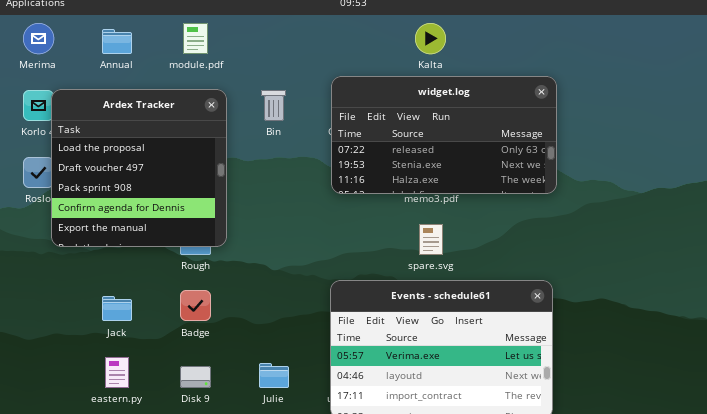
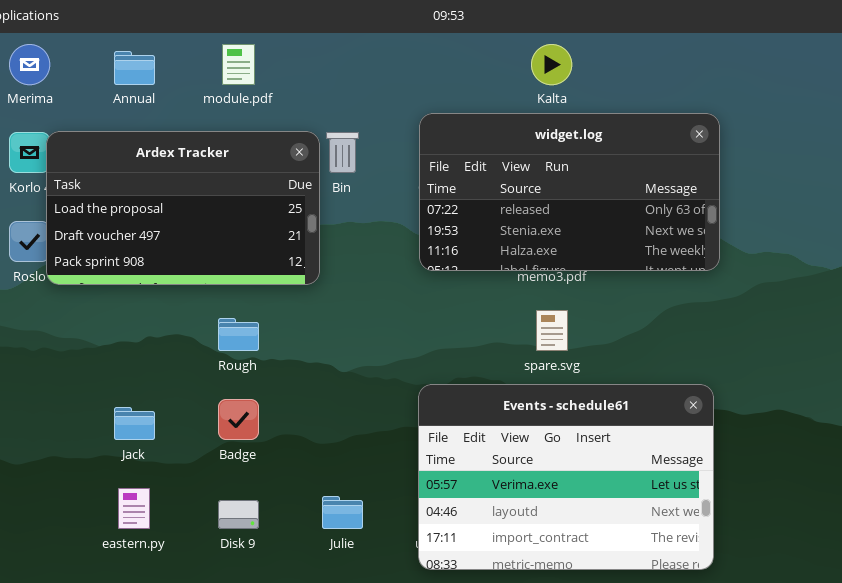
Ardex Tracker: [51,89,227,247] -> [46,131,320,285], resized

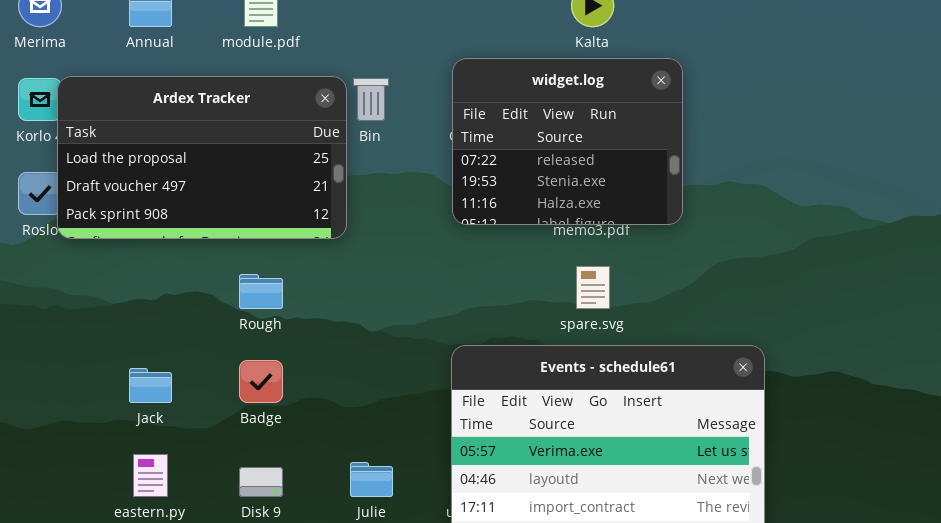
widget.log: [419,113,720,271] -> [452,58,683,225], resized

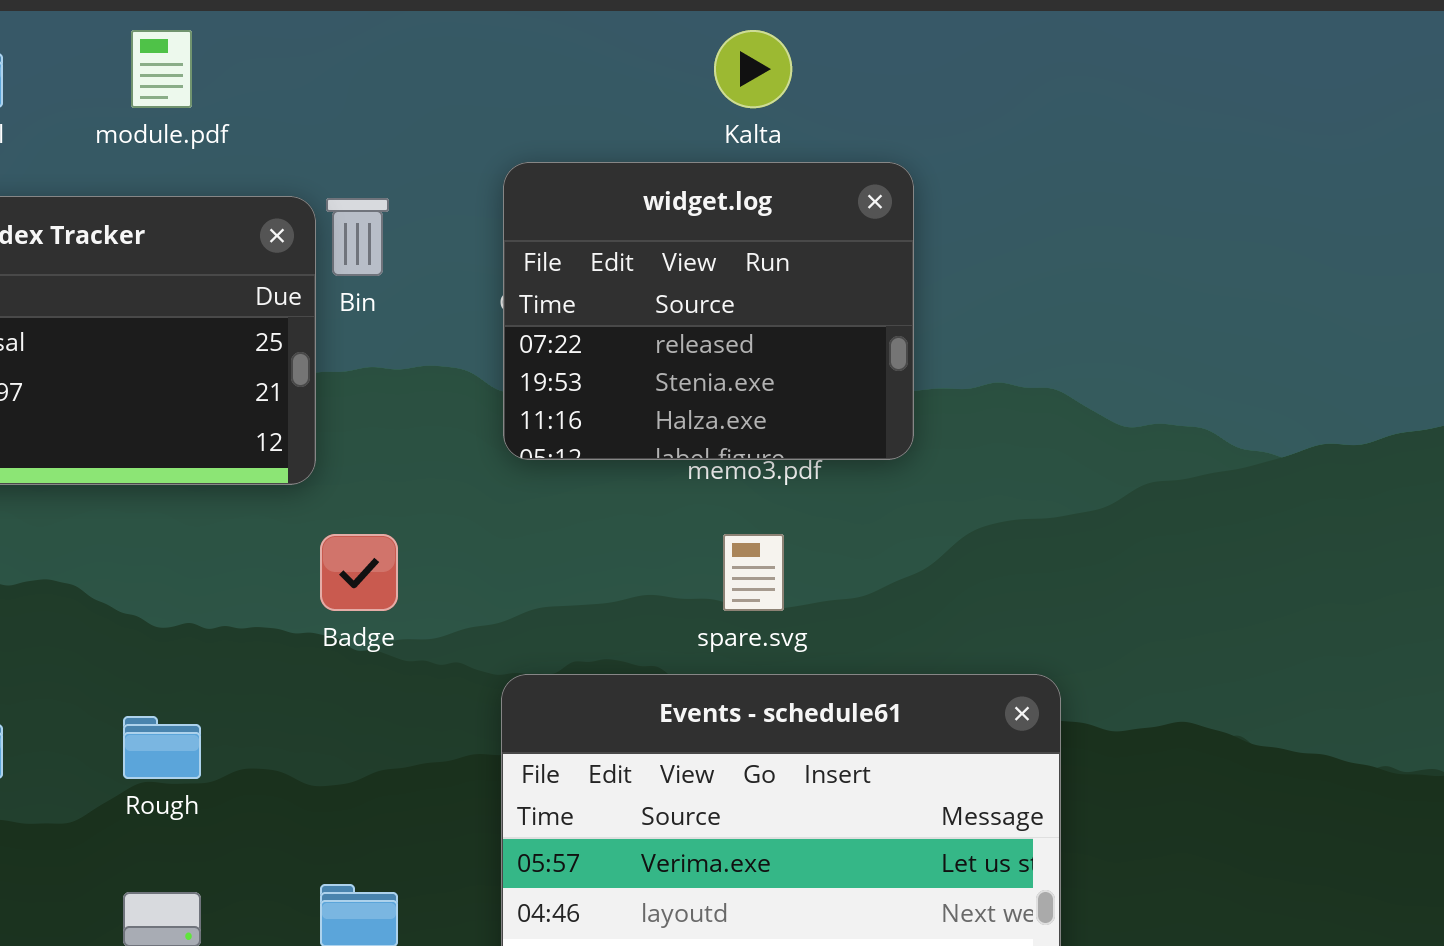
Rough: [239,274,283,309] -> [123,716,201,779], moved
Badge: [239,360,283,403] -> [320,534,398,611], moved

